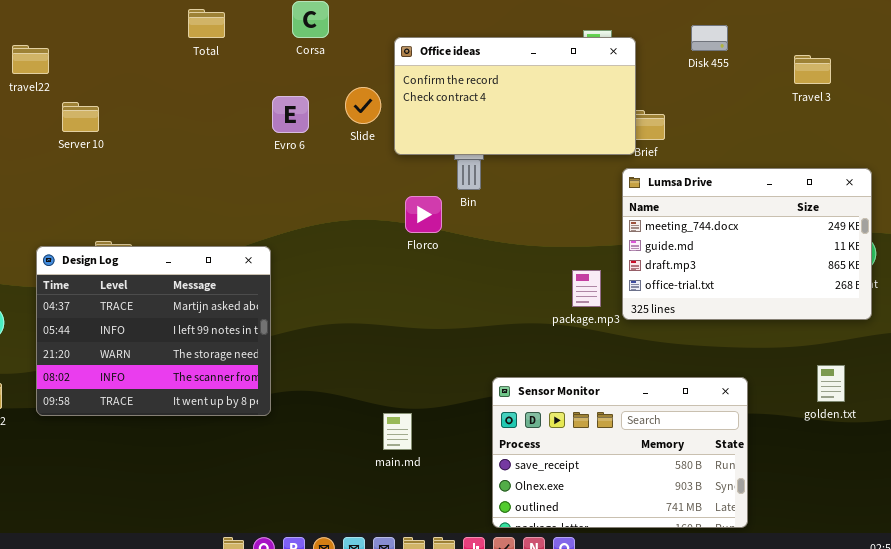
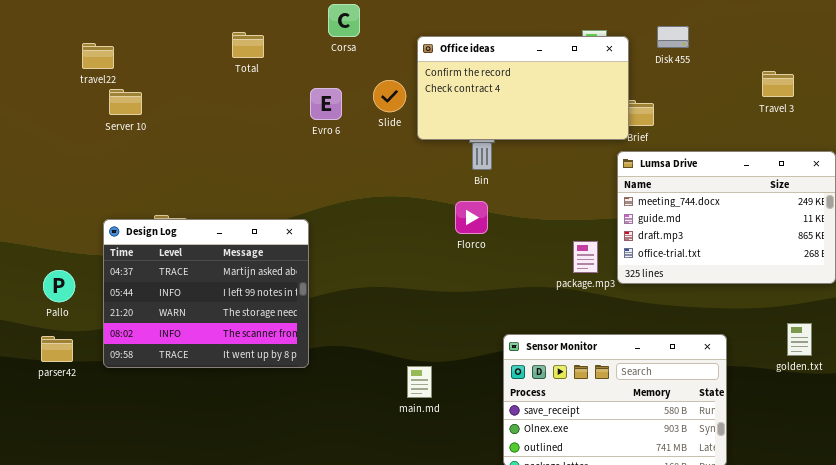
Total: [188,9,225,38] -> [232,32,264,58], moved
Disk 455: [691,25,728,51] -> [657,26,689,48], moved
Travel 3: [794,55,831,84] -> [762,71,794,97], moved
Server 10: [62,102,99,132] -> [109,89,142,115], moved
Florco: [405,196,442,233] -> [455,201,488,234], moved

